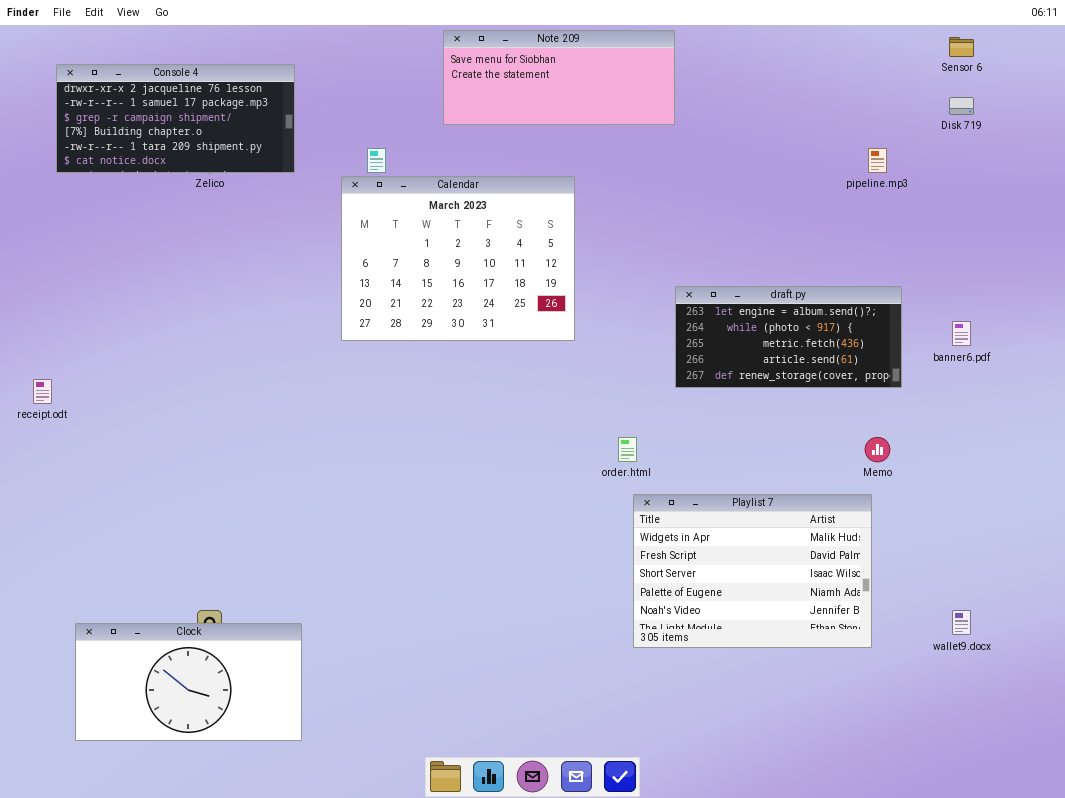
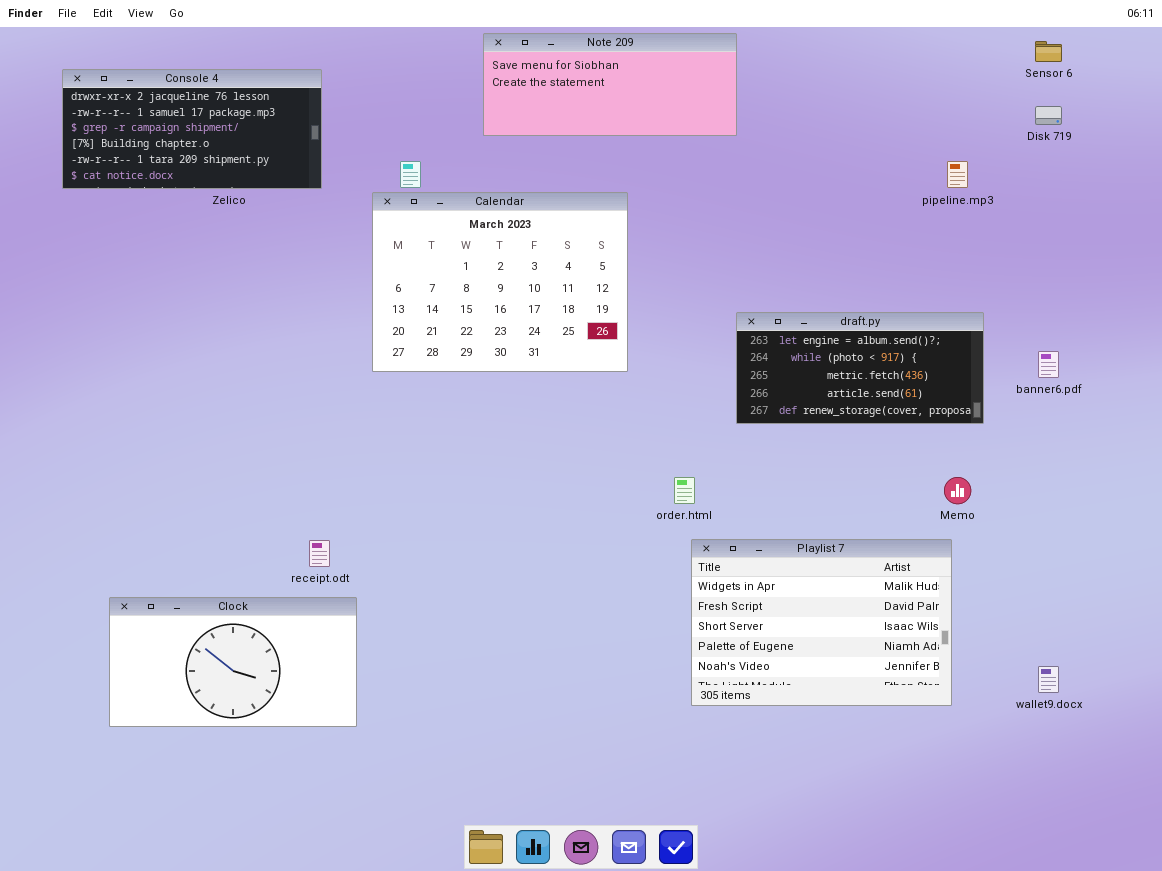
receipt.odt: [33,379,52,404] -> [309,540,330,567], moved
Clock: [75,623,302,741] -> [109,597,357,727], moved

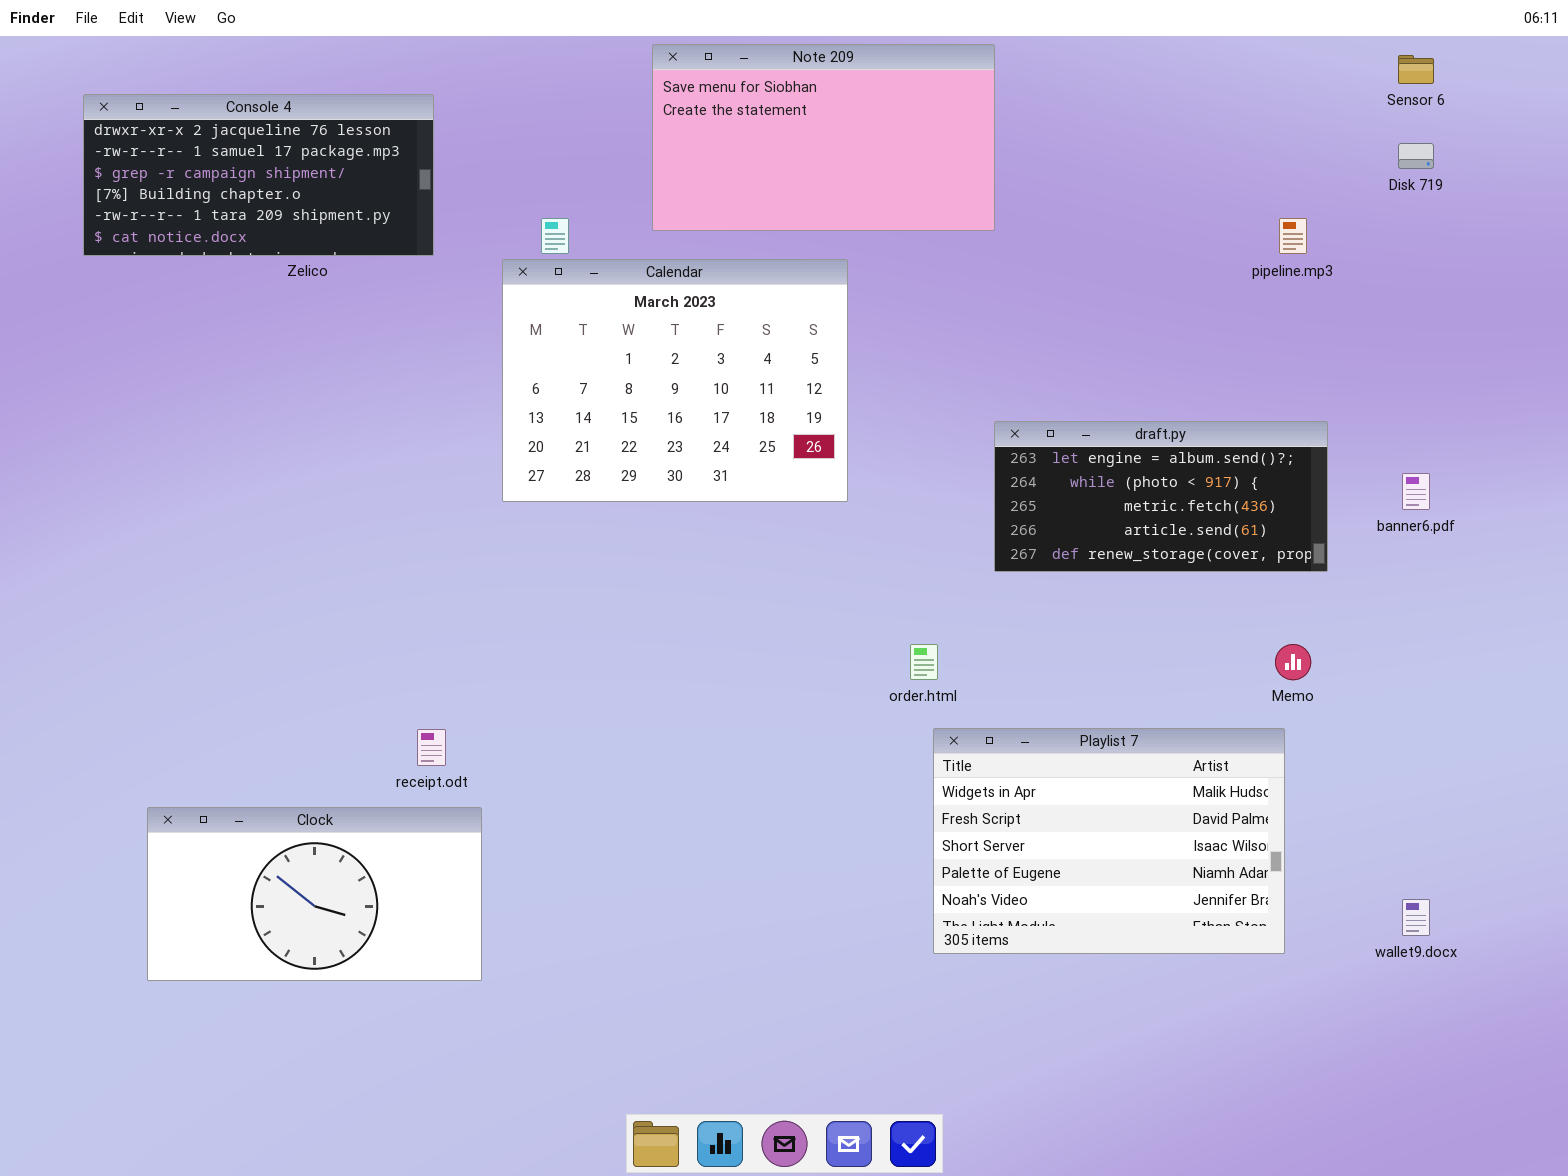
Note 209: [483,33,737,136] -> [652,44,995,231], resized

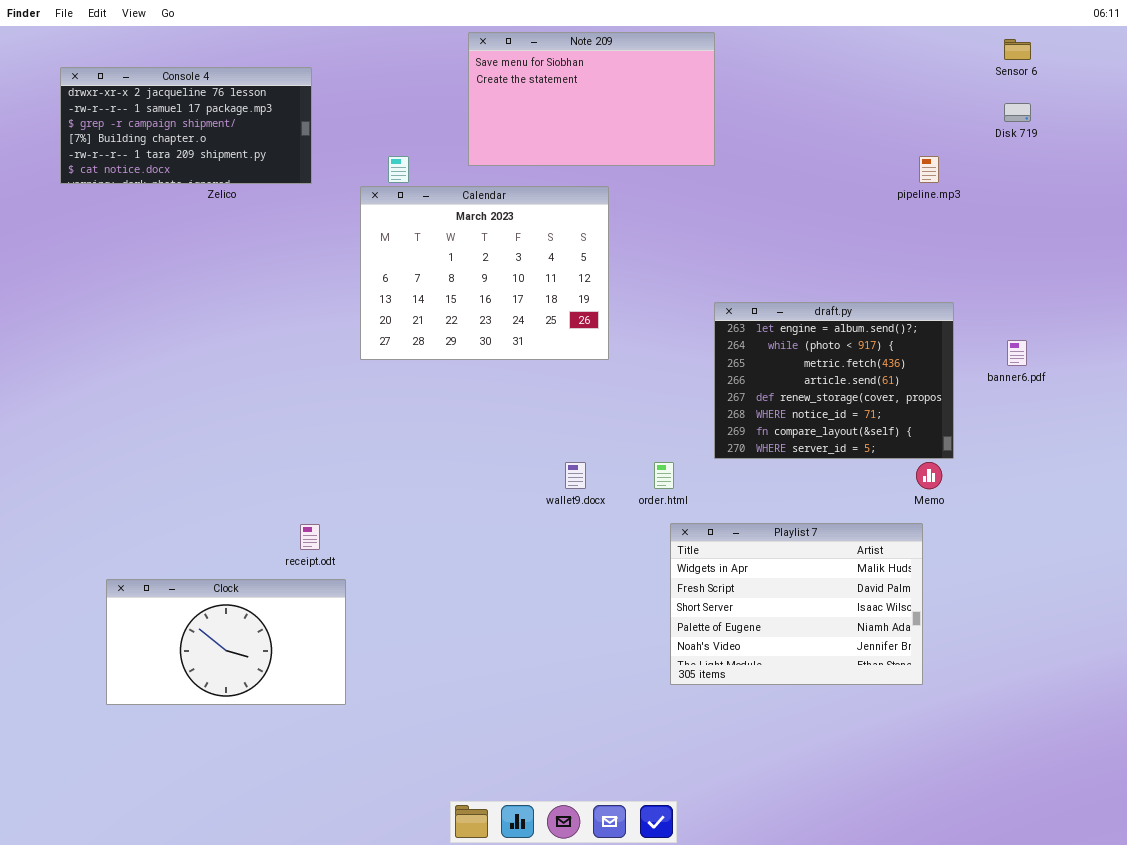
draft.py: [994,421,1328,572] -> [714,302,954,459], resized
wallet9.docx: [1402,899,1430,936] -> [565,462,586,489], moved

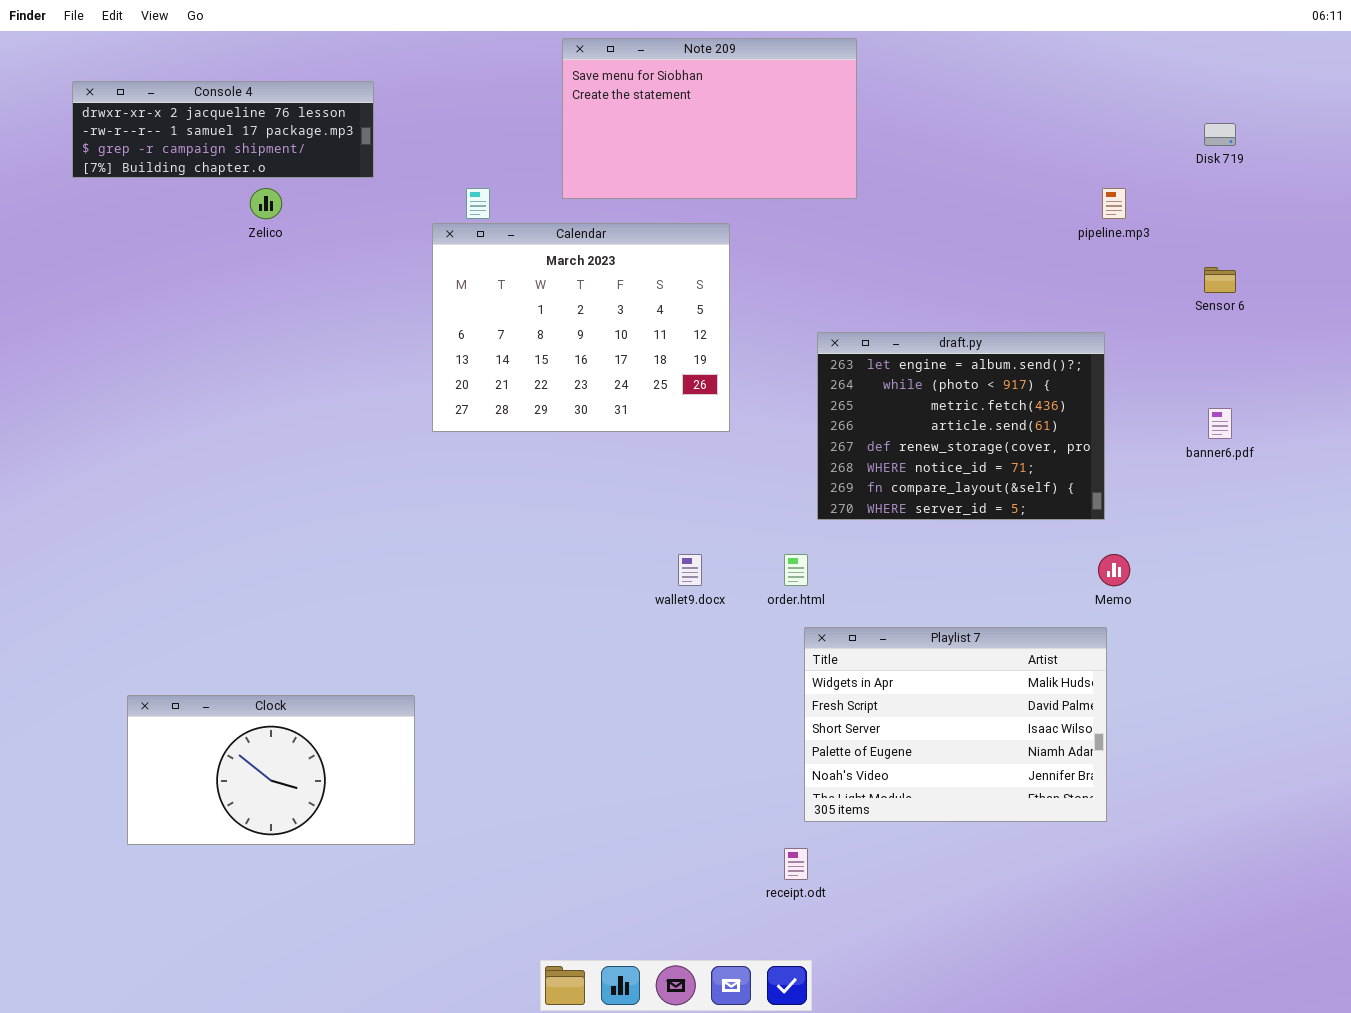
Sensor 6: [1004,39,1031,60] -> [1204,267,1236,293], moved
Console 4: [60,67,312,184] -> [72,81,374,178], resized
draft.py: [714,302,954,459] -> [817,332,1105,520], moved
receipt.odt: [300,524,320,550] -> [784,848,808,880], moved

